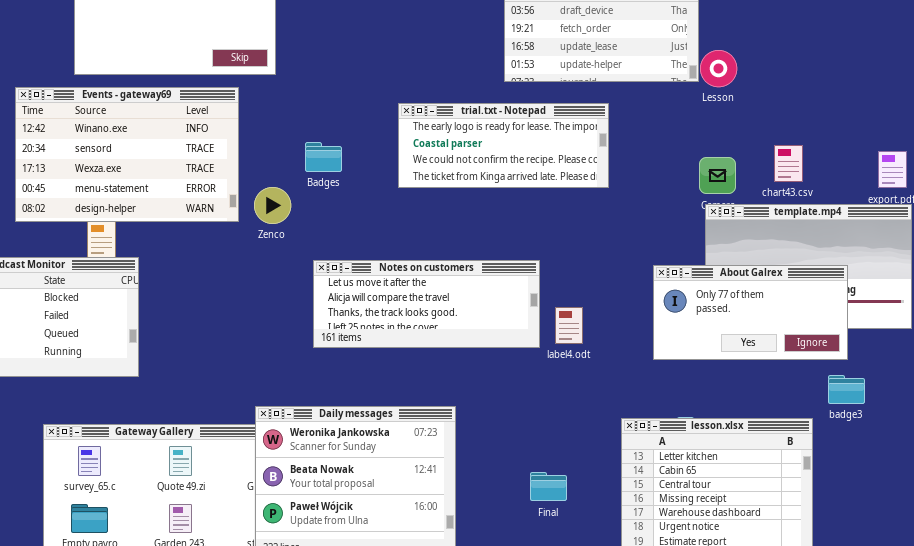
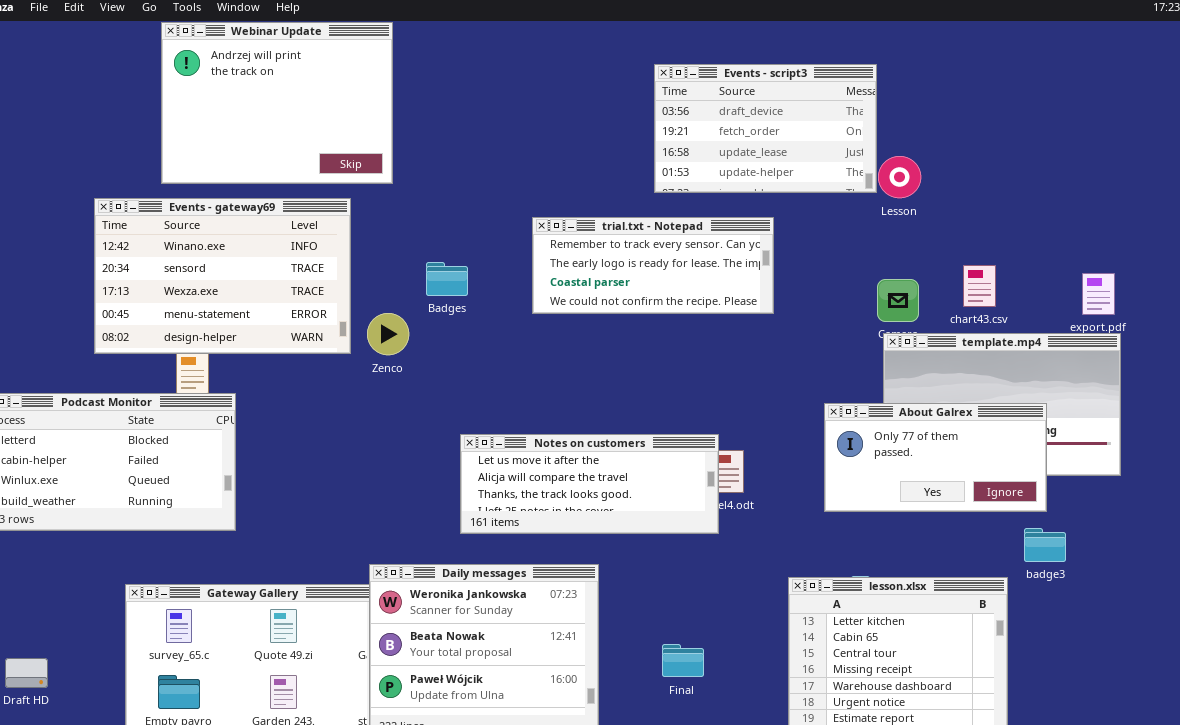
trial.txt - Notepad: [398,103,609,188] -> [532,217,774,314], scrolled up 1 row
Notes on customers: [313,260,540,348] -> [460,434,719,534], moved
Final: [530,472,567,501] -> [662,644,704,677], moved

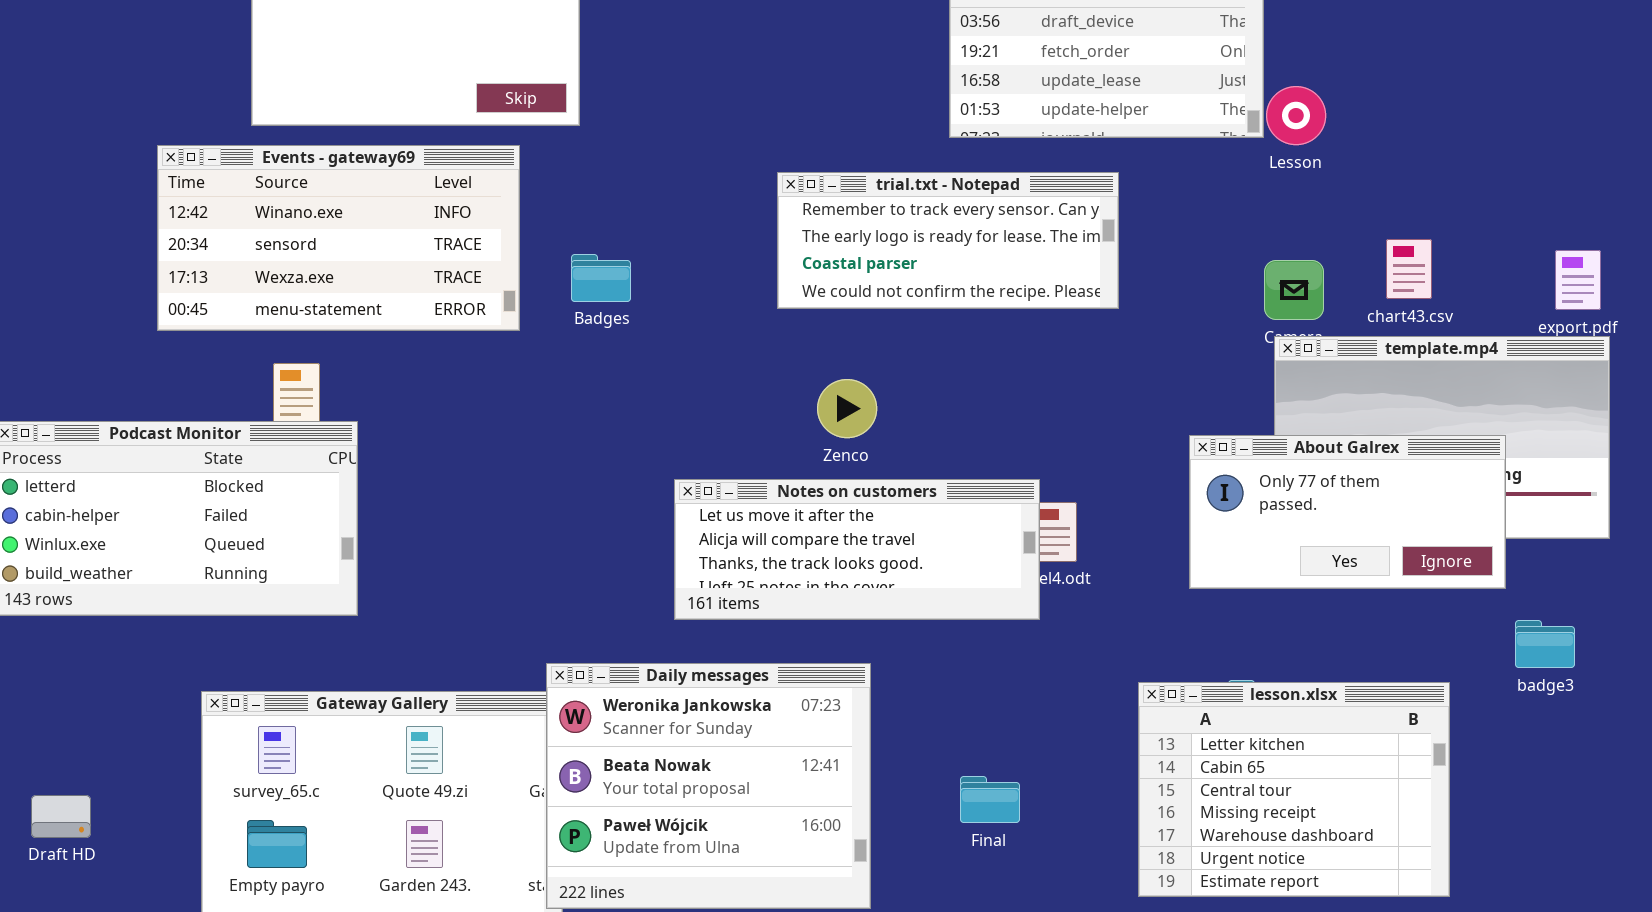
Events - gateway69: [94,198,351,354] -> [157,145,520,331], resized
Badges: [426,262,468,296] -> [571,254,631,302], moved
Zenco: [367,313,409,355] -> [817,379,877,438], moved
badge3: [1024,528,1066,562] -> [1515,620,1575,668], moved

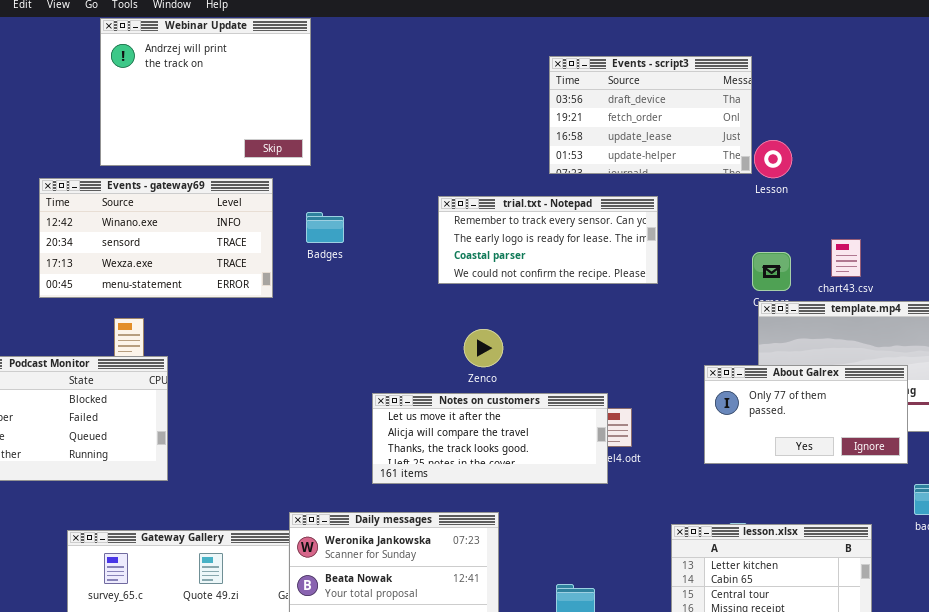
Badges: [571,254,631,302] -> [306,212,344,243], moved

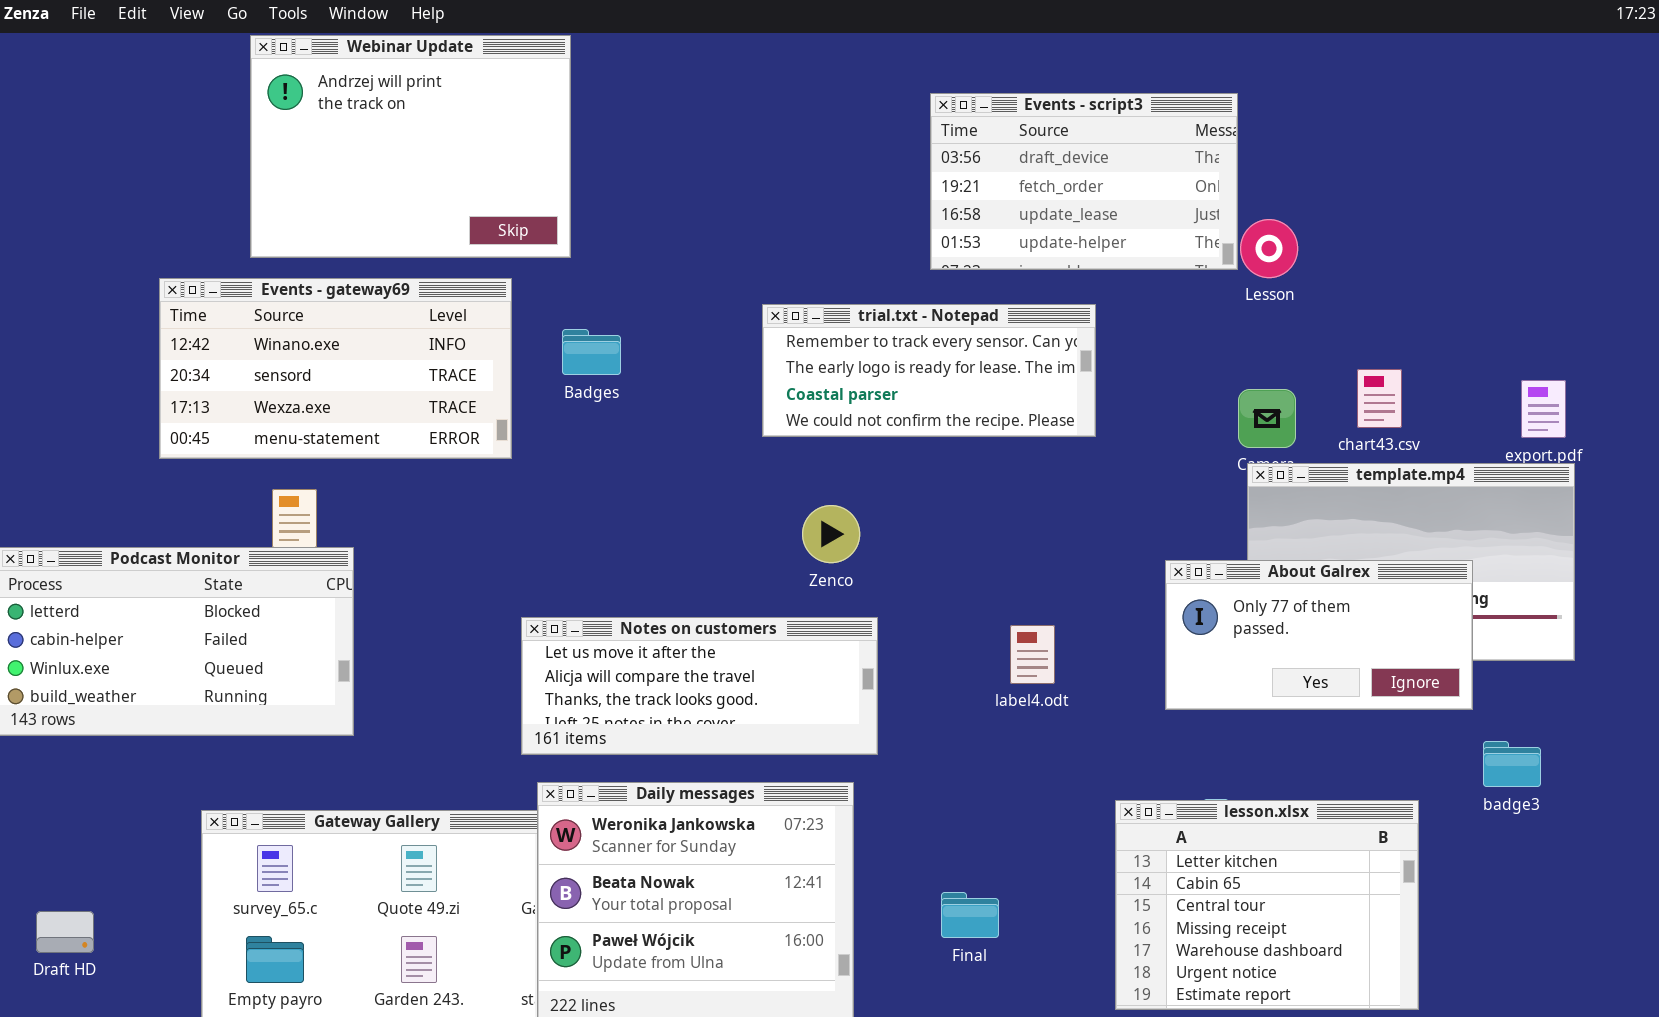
Notes on customers: [372,393,608,484] -> [521,617,878,755], moved

